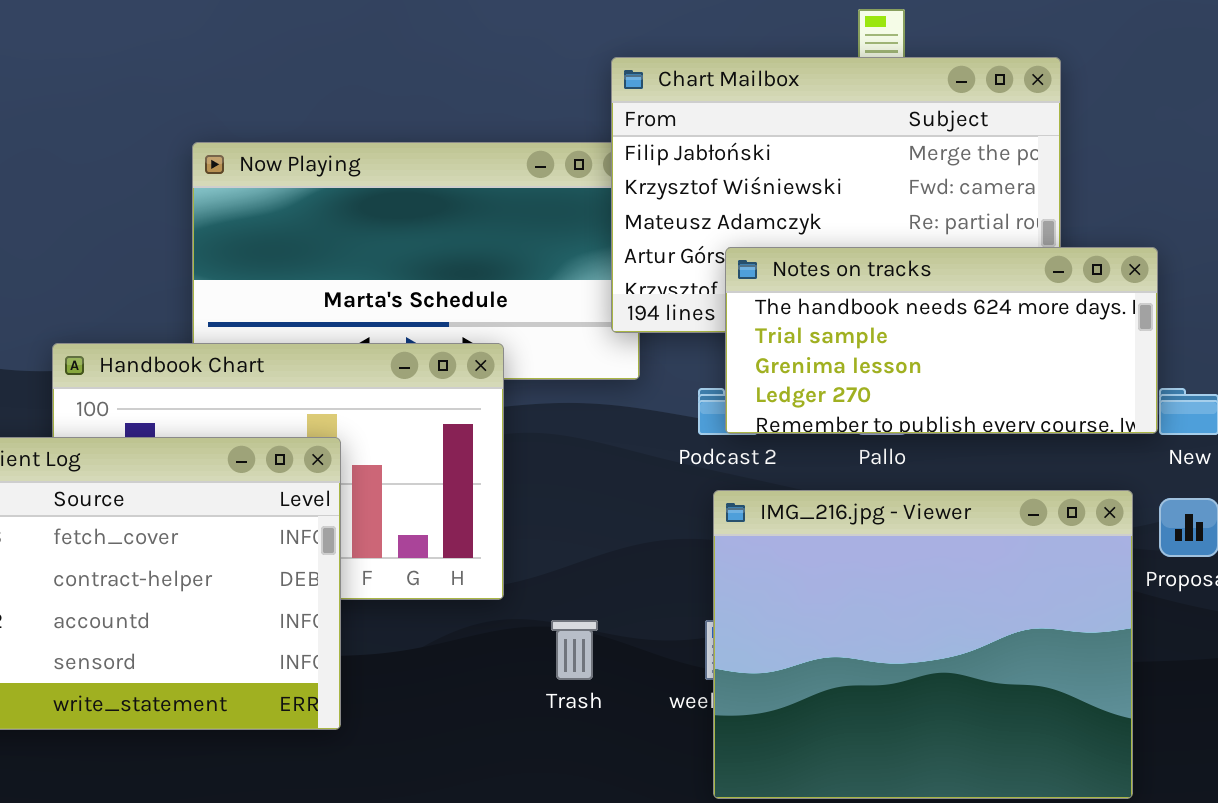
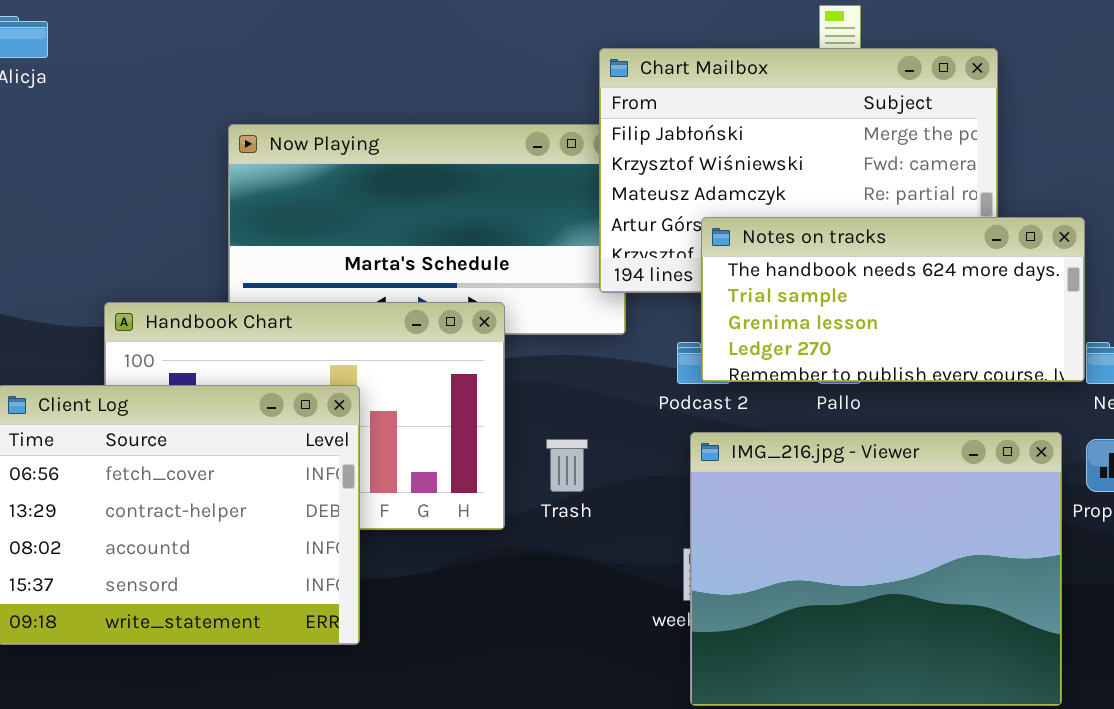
Trash: [551,620,598,680] -> [546,439,588,492], moved

